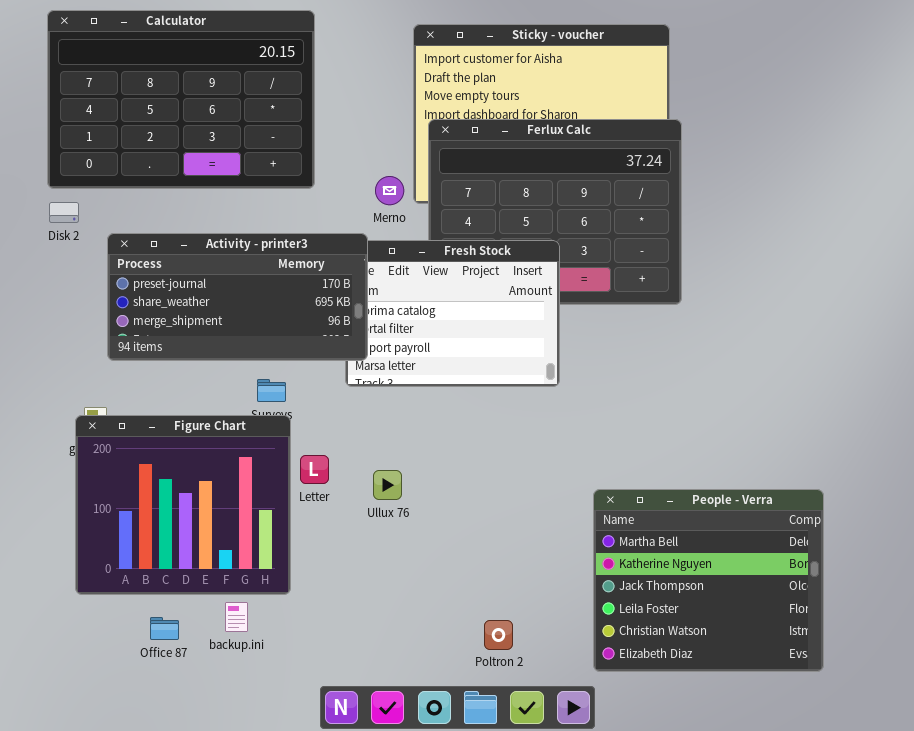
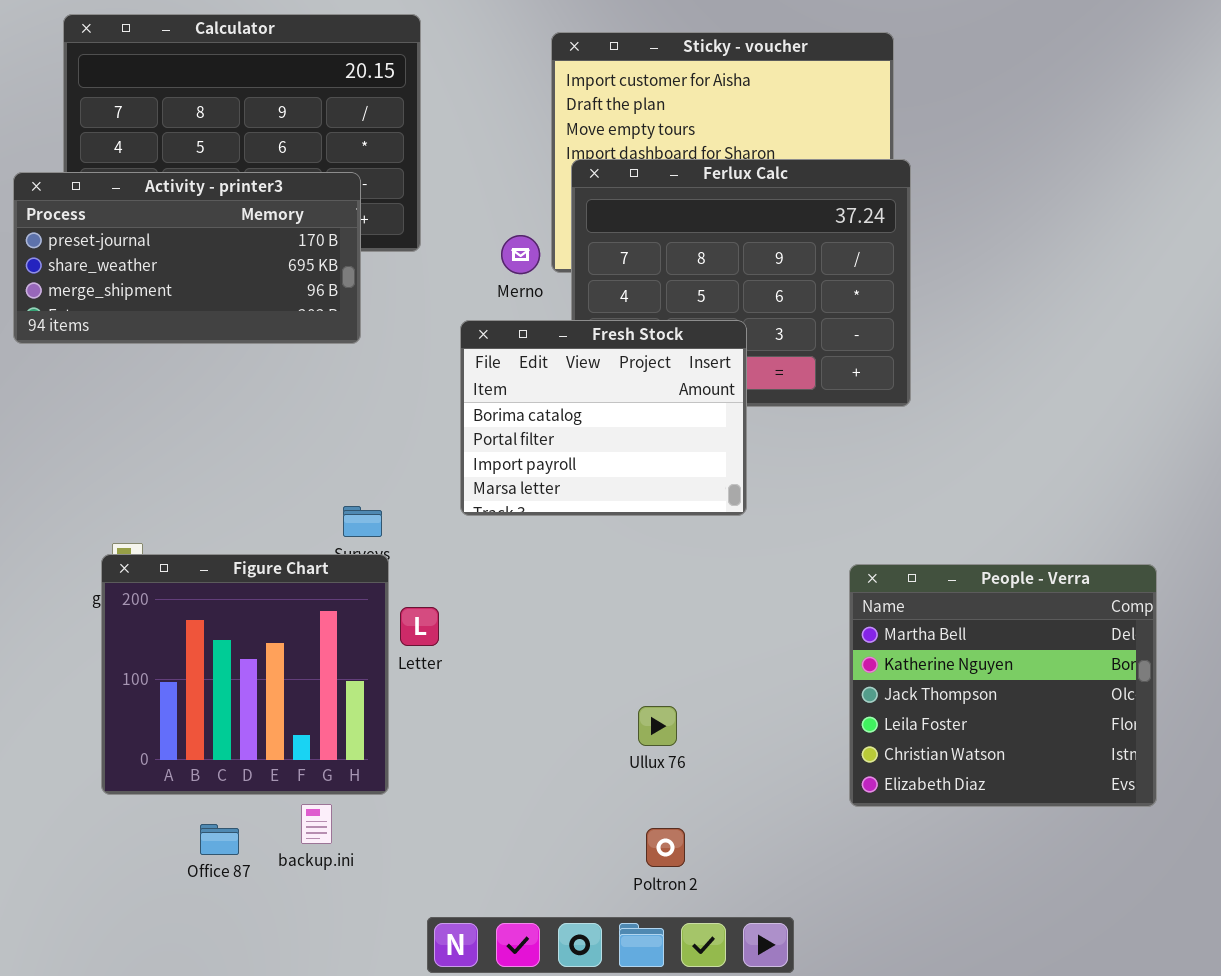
Activity - printer3: [107,233,368,361] -> [13,172,361,344], moved
Ullux 76: [373,470,402,500] -> [638,706,677,746], moved
People - Verra: [593,489,824,672] -> [849,564,1157,807], moved

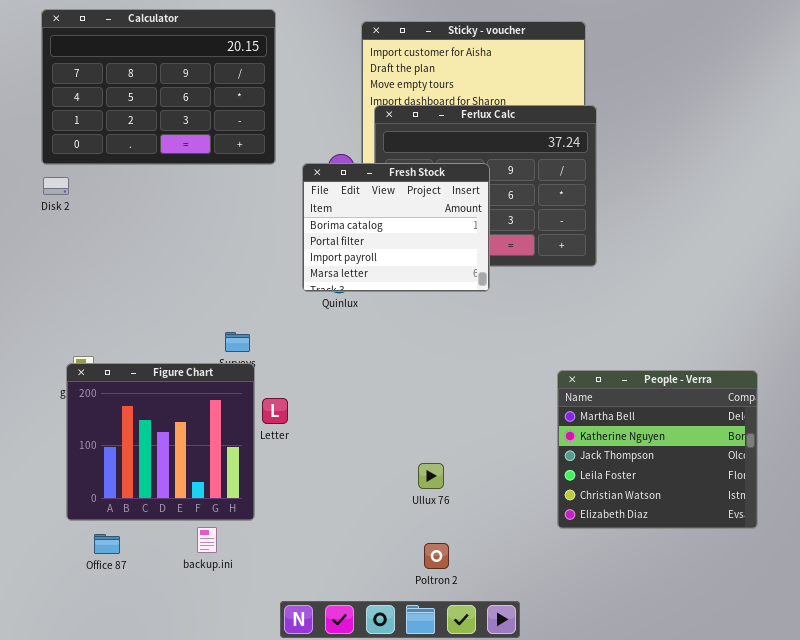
Activity - printer3: [13,172,361,344] -> none, closed
Fresh Stock: [460,320,747,516] -> [302,163,490,292], moved
Office 87: [200,824,239,855] -> [94,534,120,554], moved

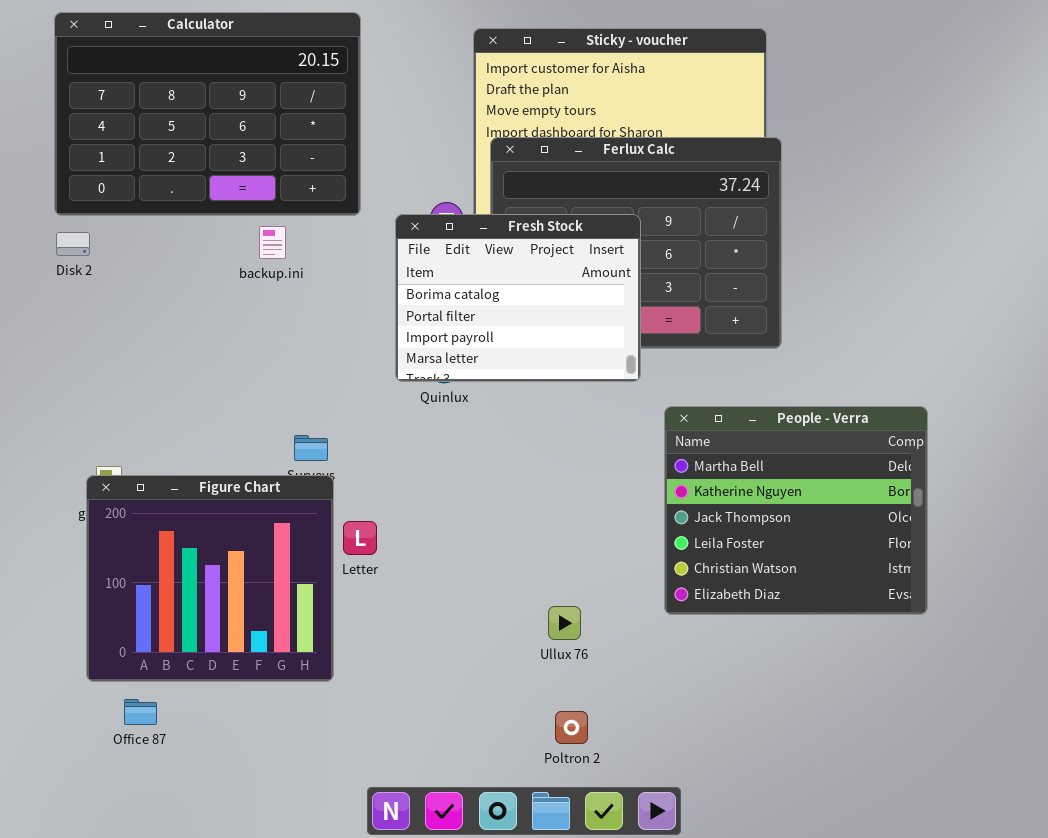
People - Verra: [557,370,758,529] -> [664,406,928,615], moved
backup.ini: [197,527,217,553] -> [259,226,286,259], moved

